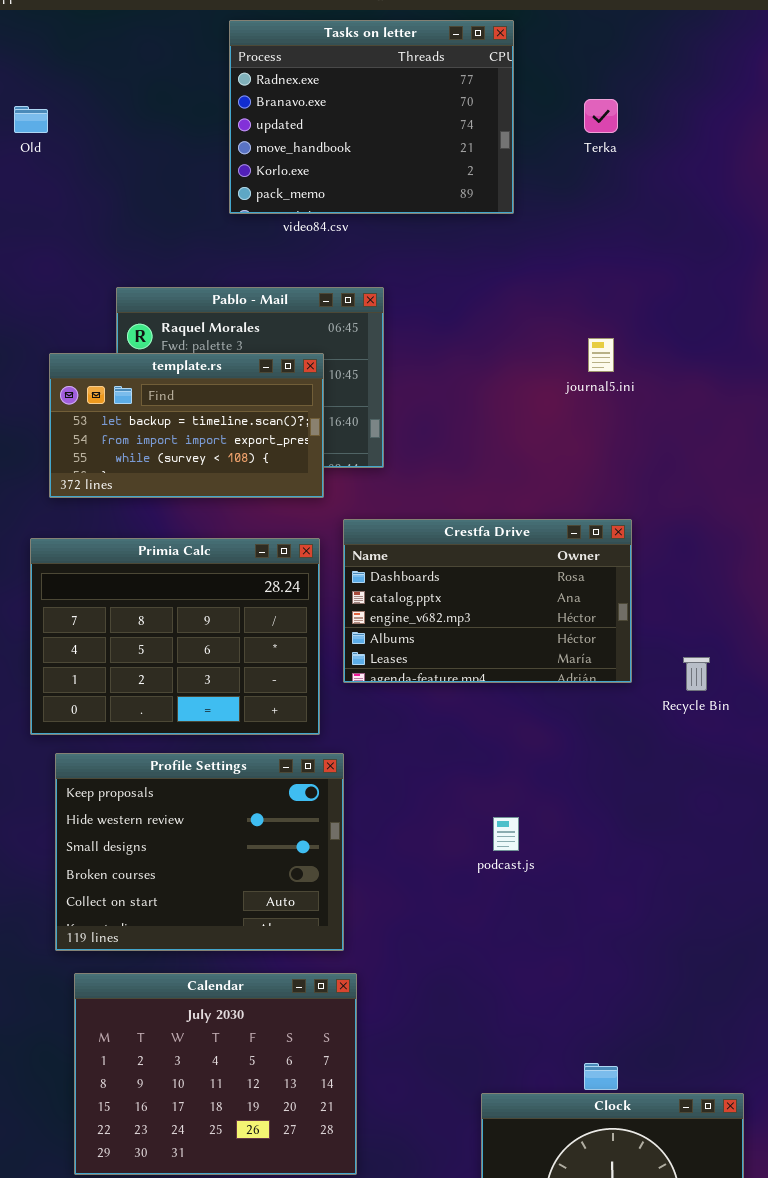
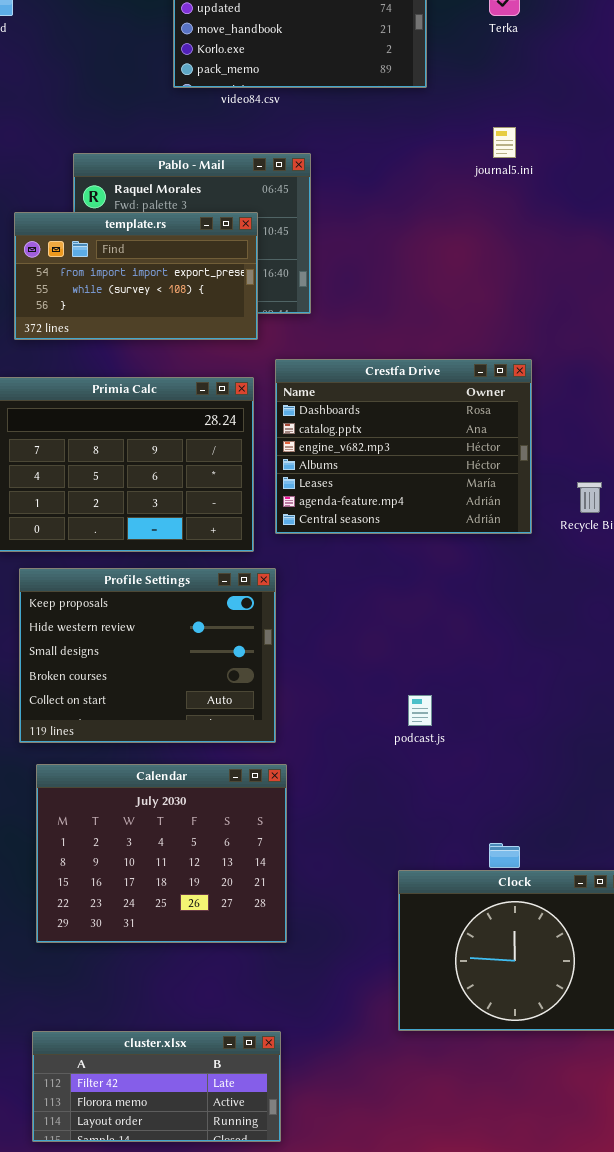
journal5.ini: [588,338,614,372] -> [493,127,516,158], moved
template.rs: [49,353,324,498] -> [14,212,258,340], scrolled down 1 row
Crestfa Drive: [343,519,632,683] -> [275,359,532,534], resized
podcast.js: [493,817,519,851] -> [408,695,432,726], moved

